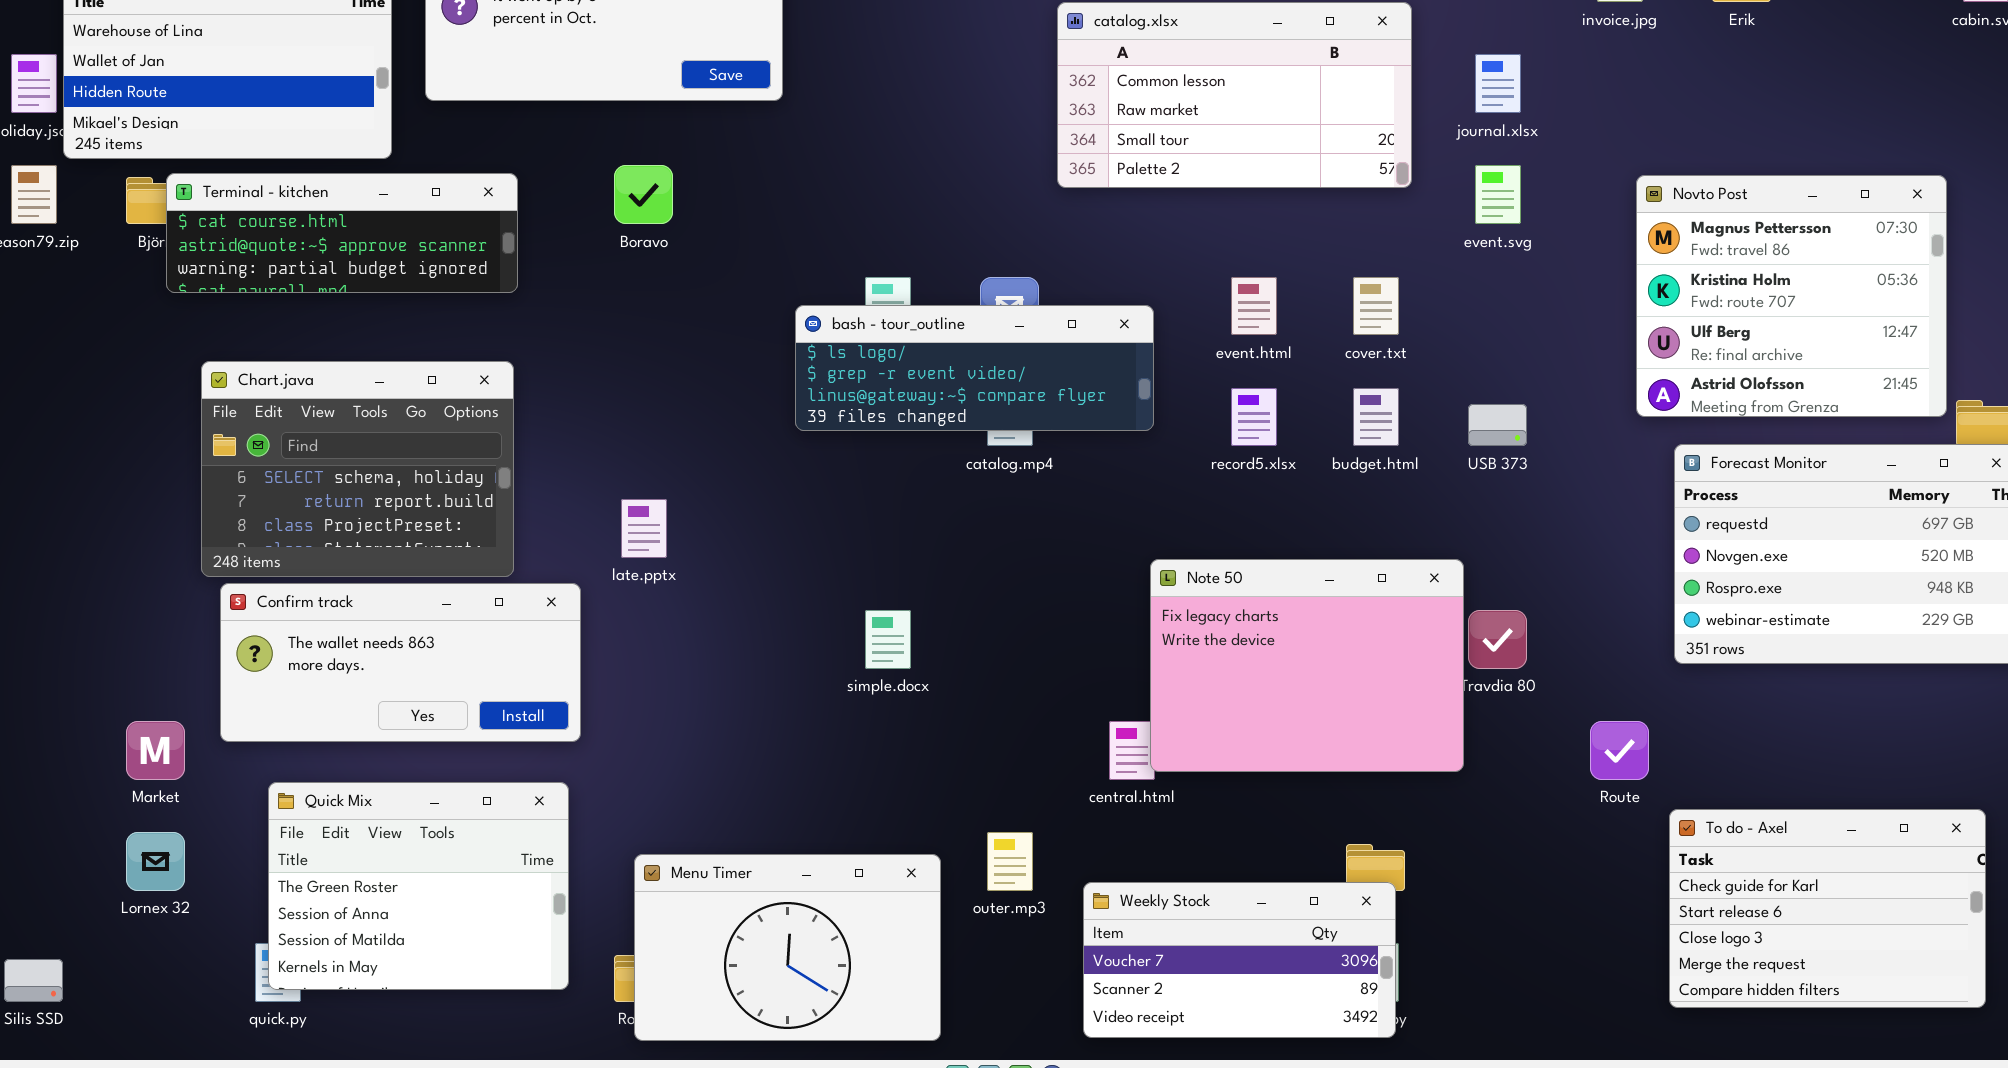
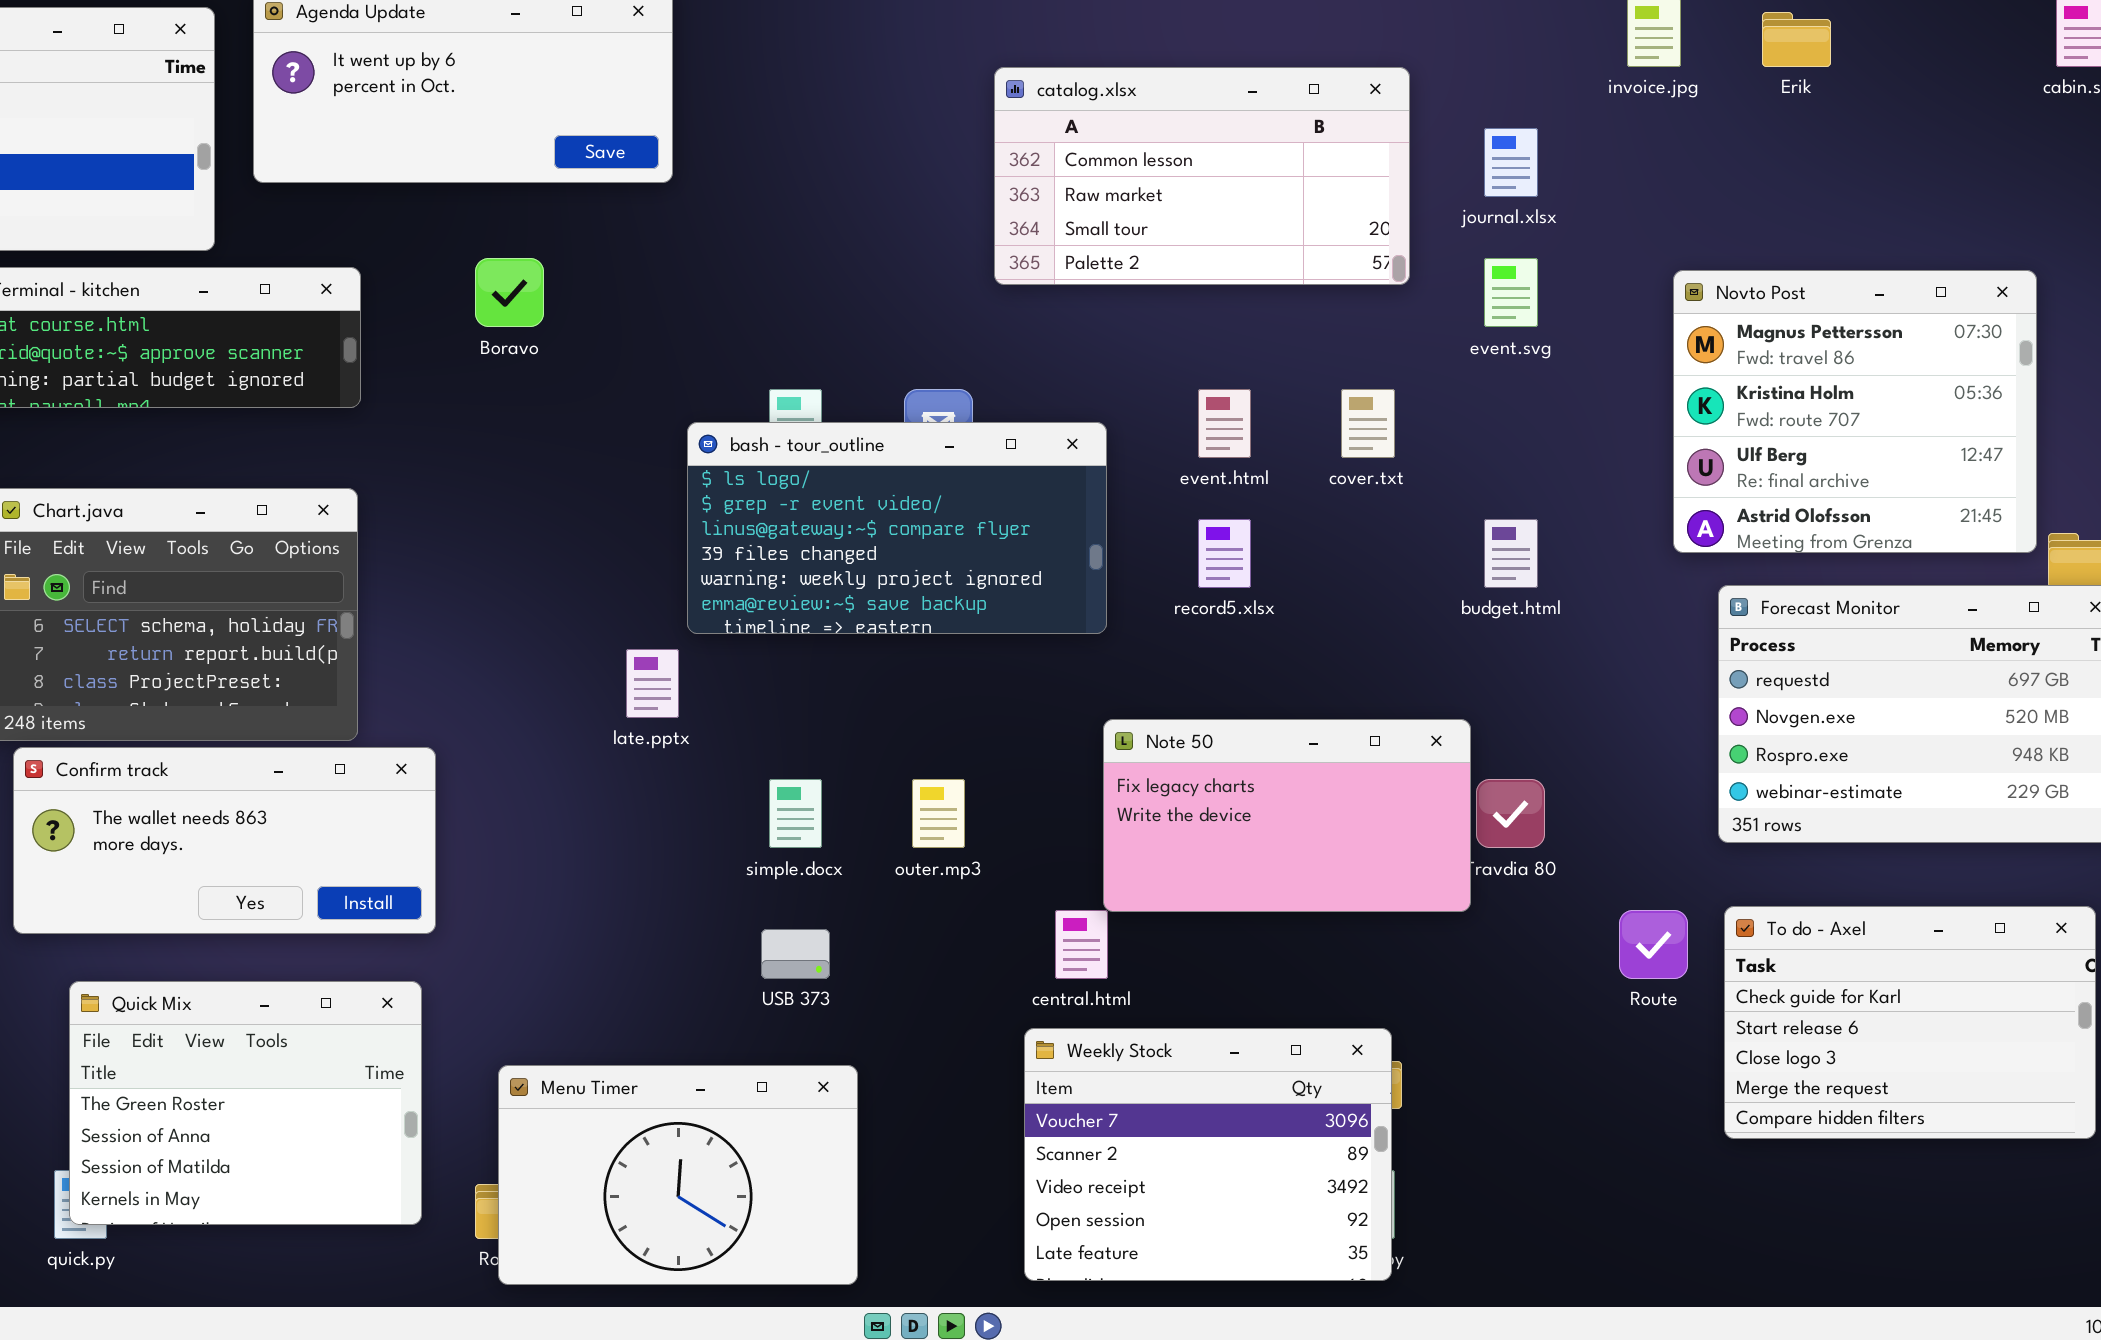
bash - tour_outline: [795,305,1154,431] -> [687,422,1107,634], resized
budget.html: [1353,388,1399,446] -> [1484,519,1538,588], moved
USB 373: [1468,404,1527,446] -> [761,929,830,979], moved
late.pptx: [621,499,667,558] -> [626,649,679,718], moved
Note 50: [1150,559,1464,772] -> [1103,719,1471,912], resized
To do - Axel: [1669,809,1986,1008] -> [1724,906,2096,1139], moved
outer.mp3: [987,832,1033,891] -> [912,779,965,848], moved
Weekly Stock: [1083,882,1396,1038] -> [1024,1028,1392,1281], resized

